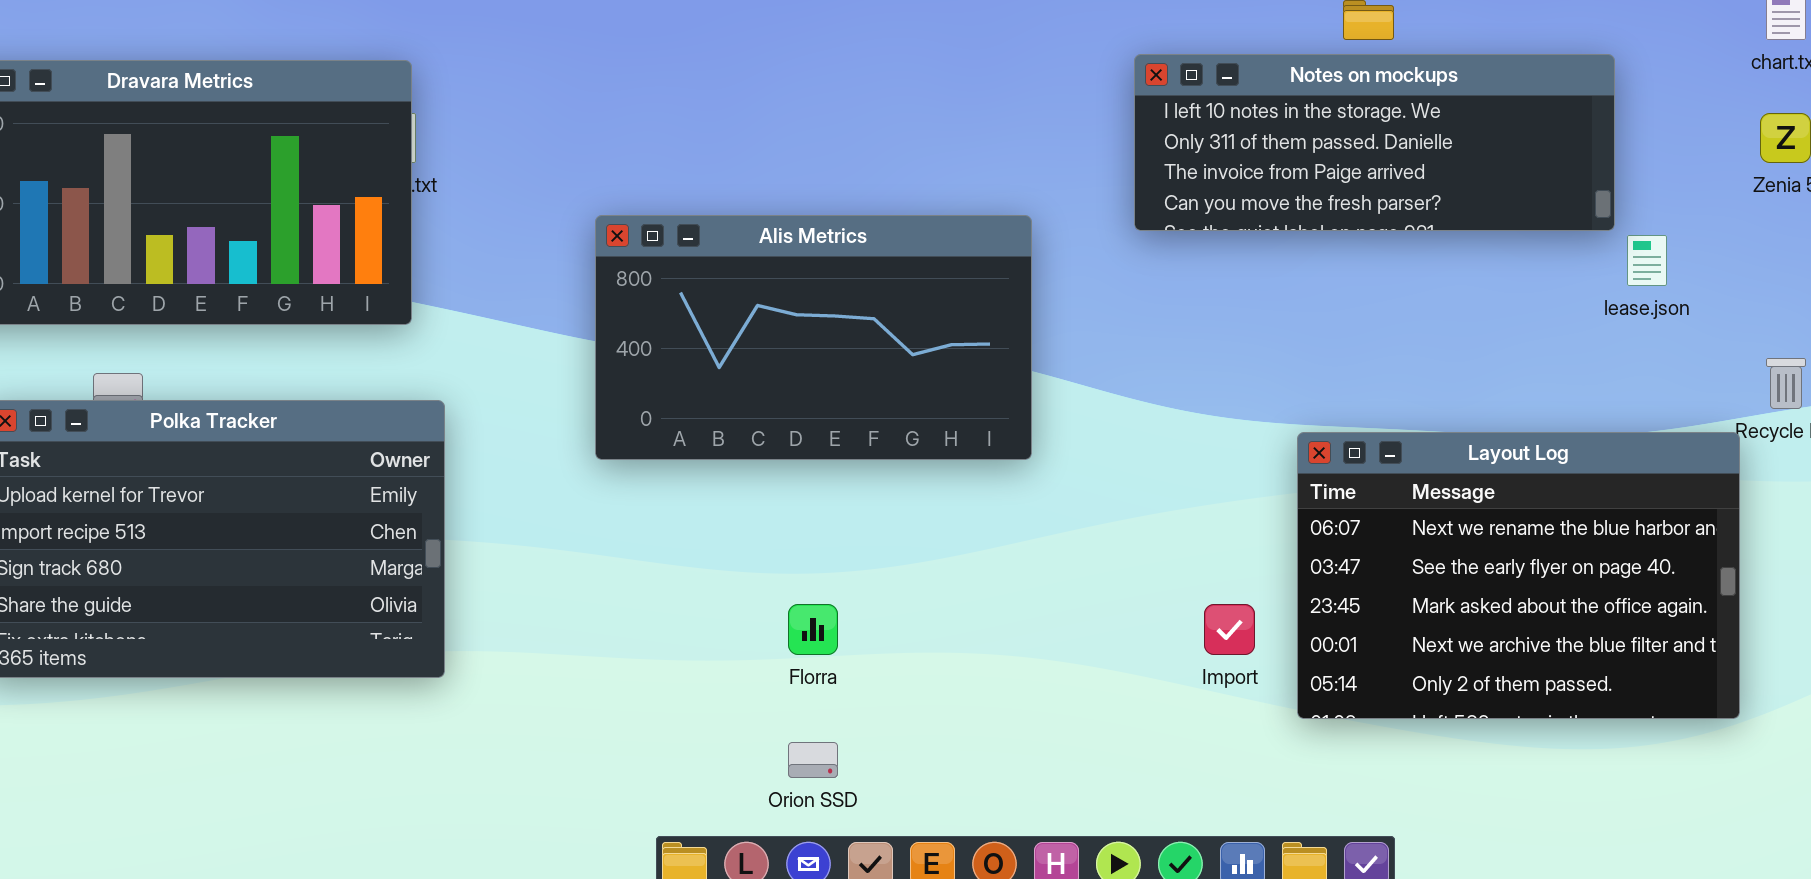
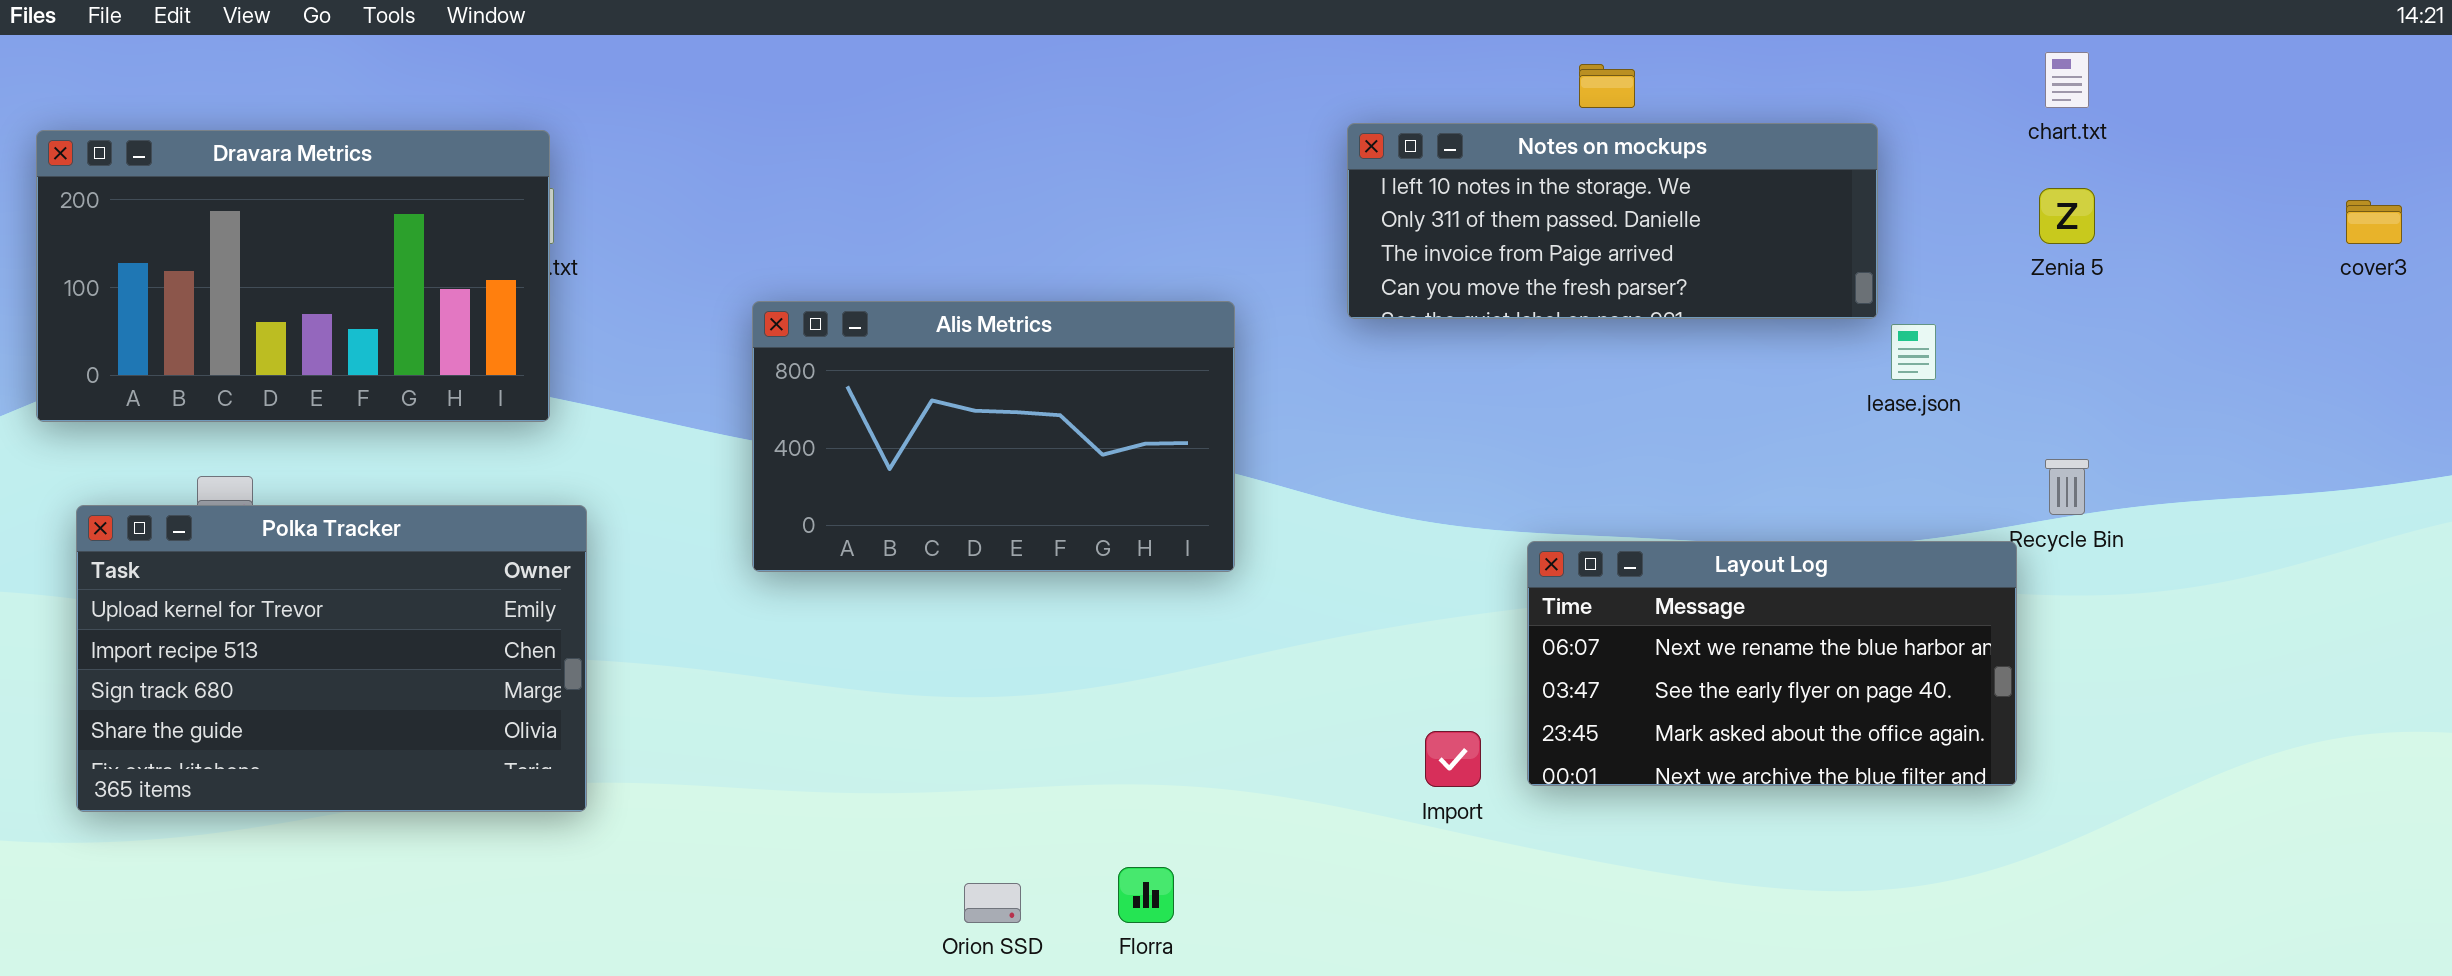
Layout Log: [1297,432,1740,719] -> [1527,541,2017,786], resized
Florra: [788,604,838,655] -> [1118,867,1174,923], moved

